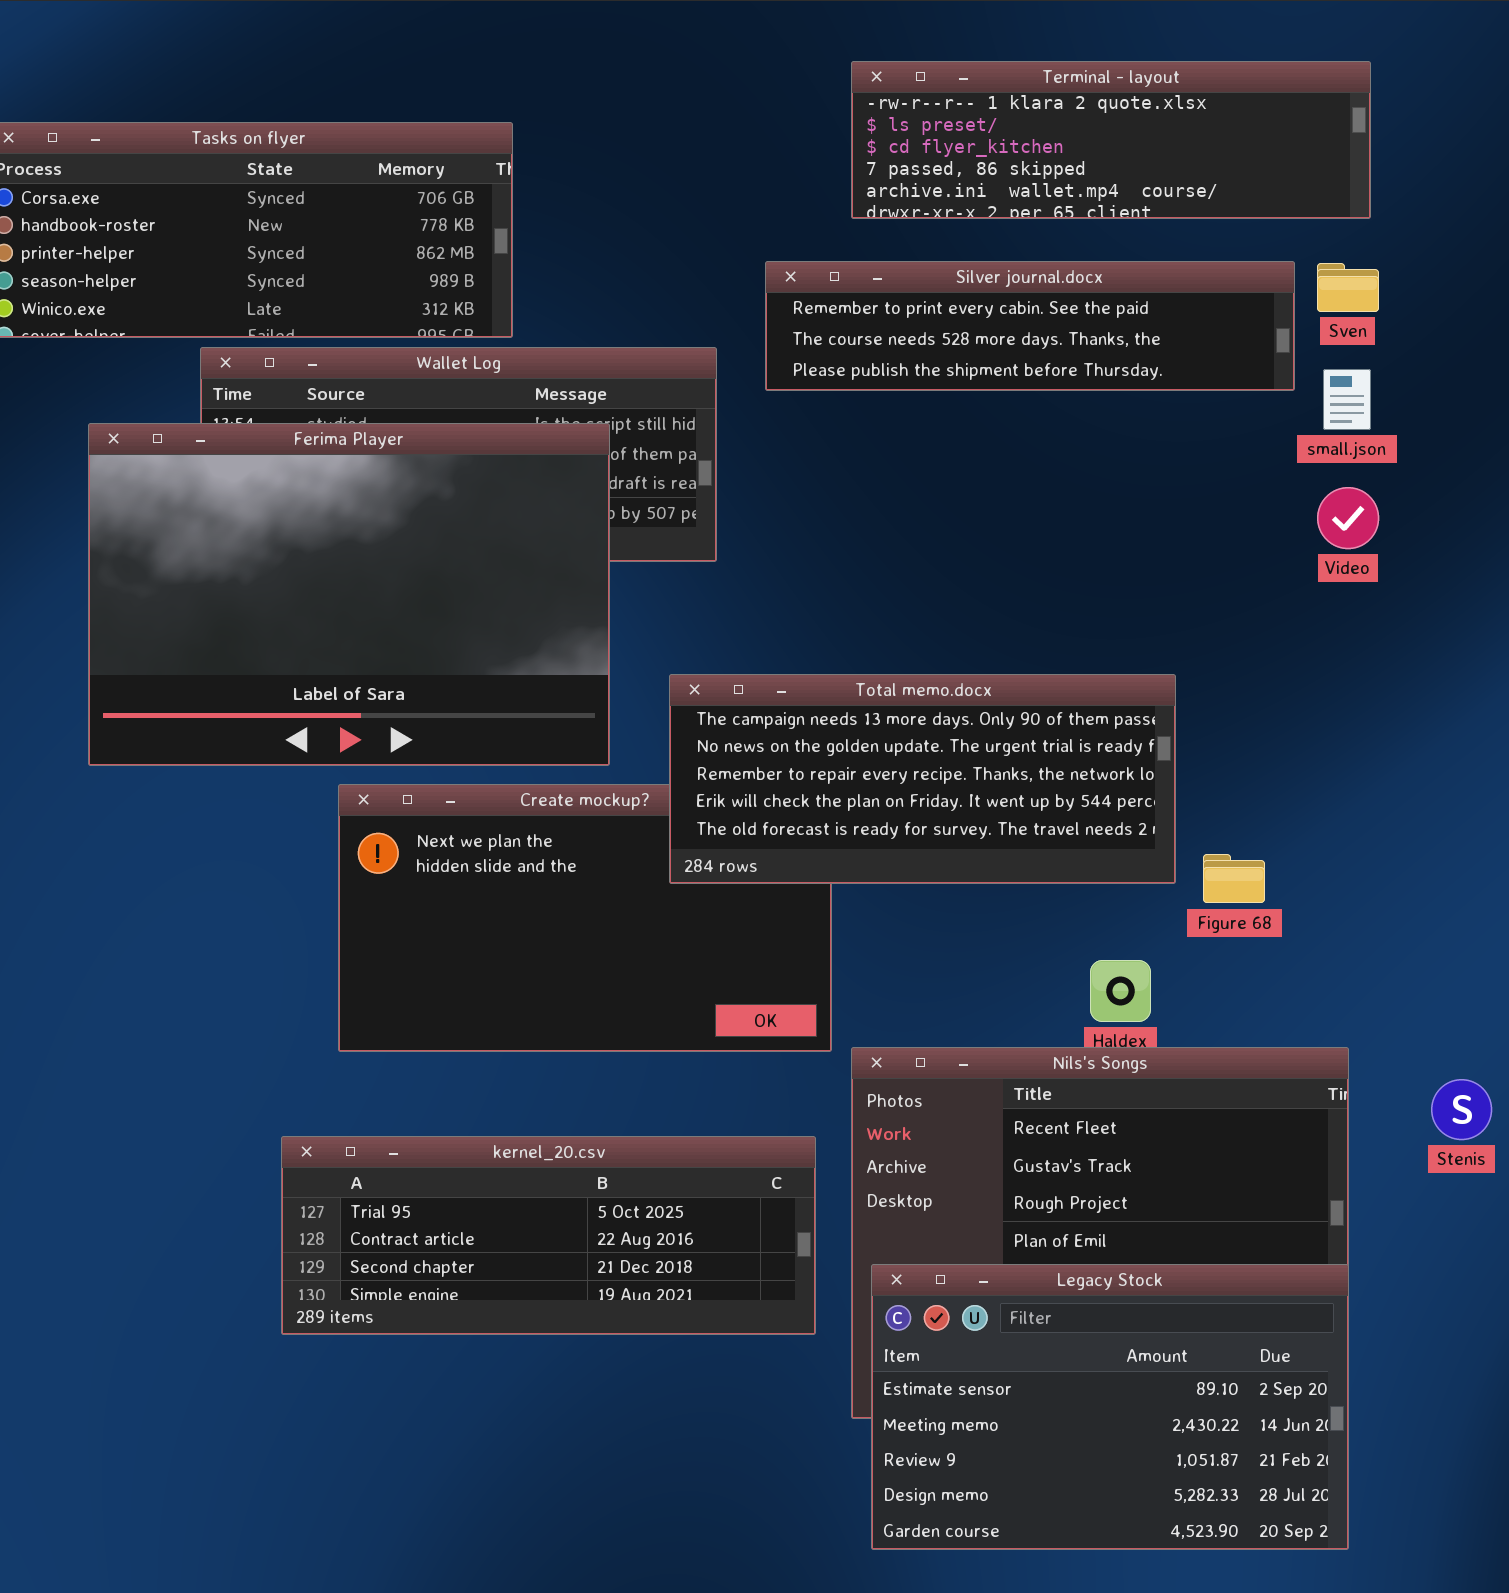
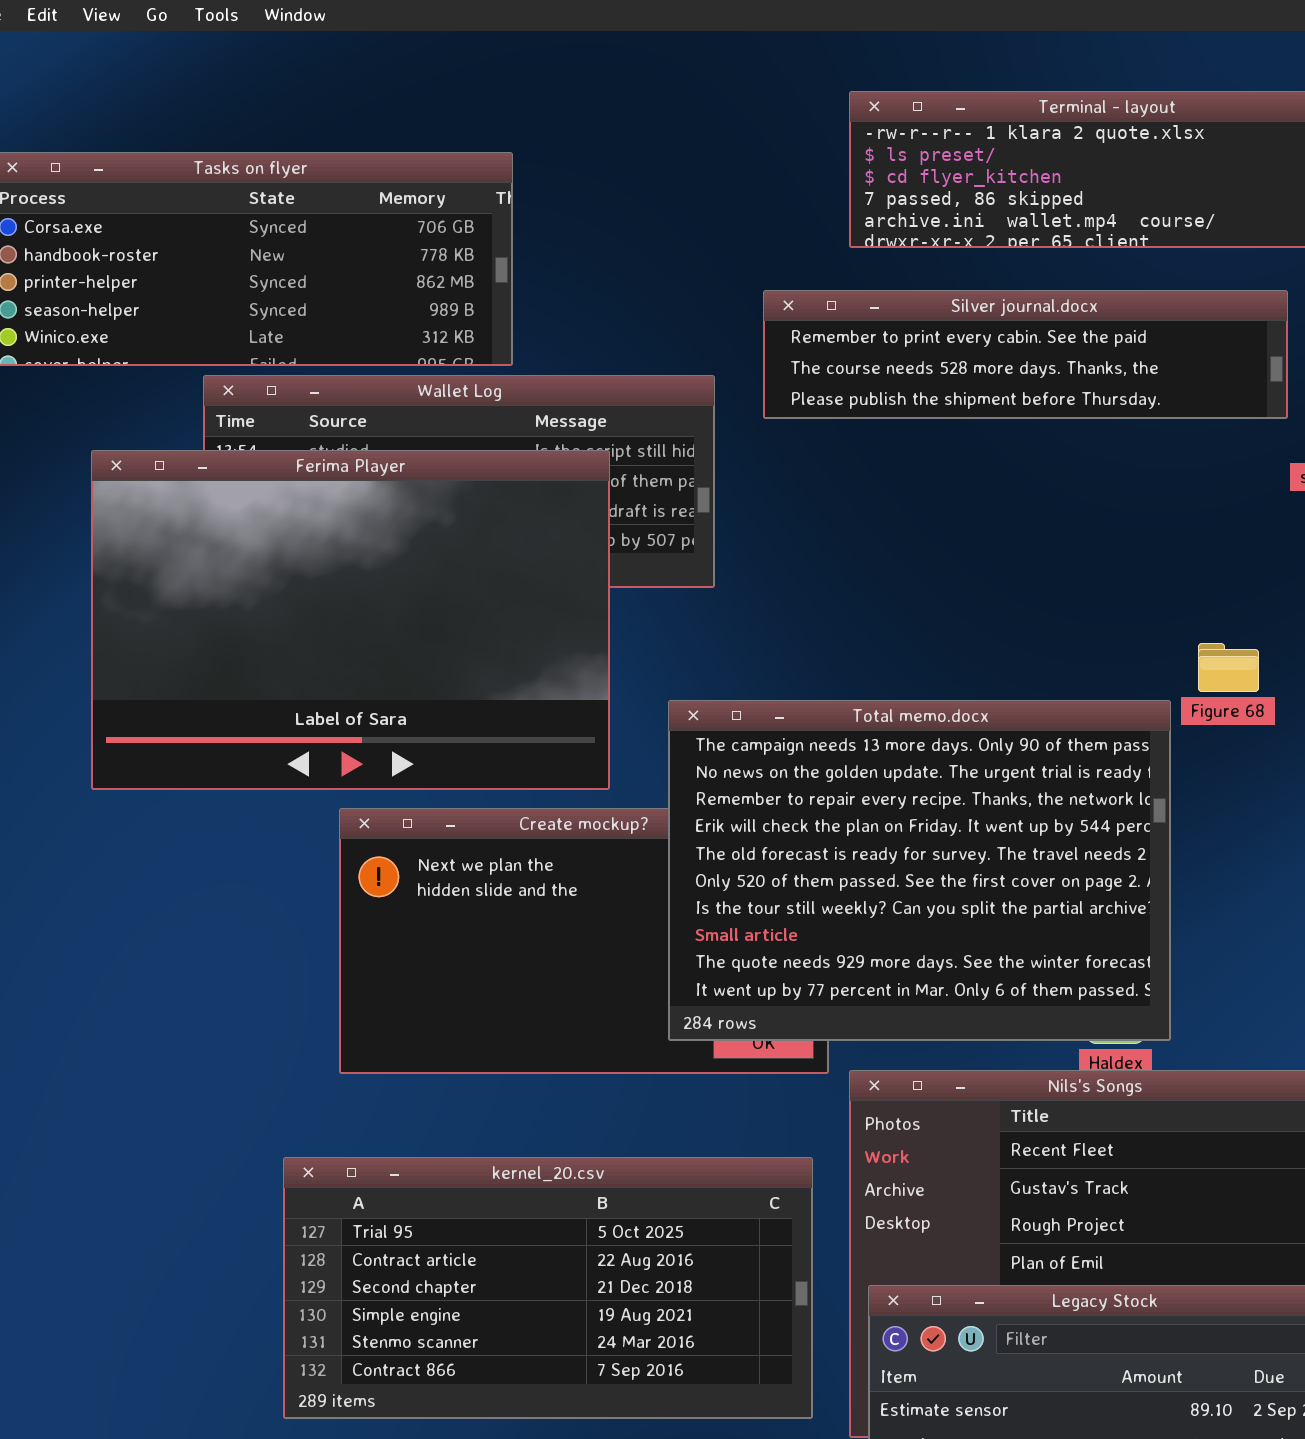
Total memo.docx: [669,674,1176,884] -> [668,700,1171,1041], resized
Figure 68: [1203,854,1265,903] -> [1198,643,1259,692], moved
kernel_20.csv: [281,1136,816,1335] -> [283,1157,813,1419], resized

